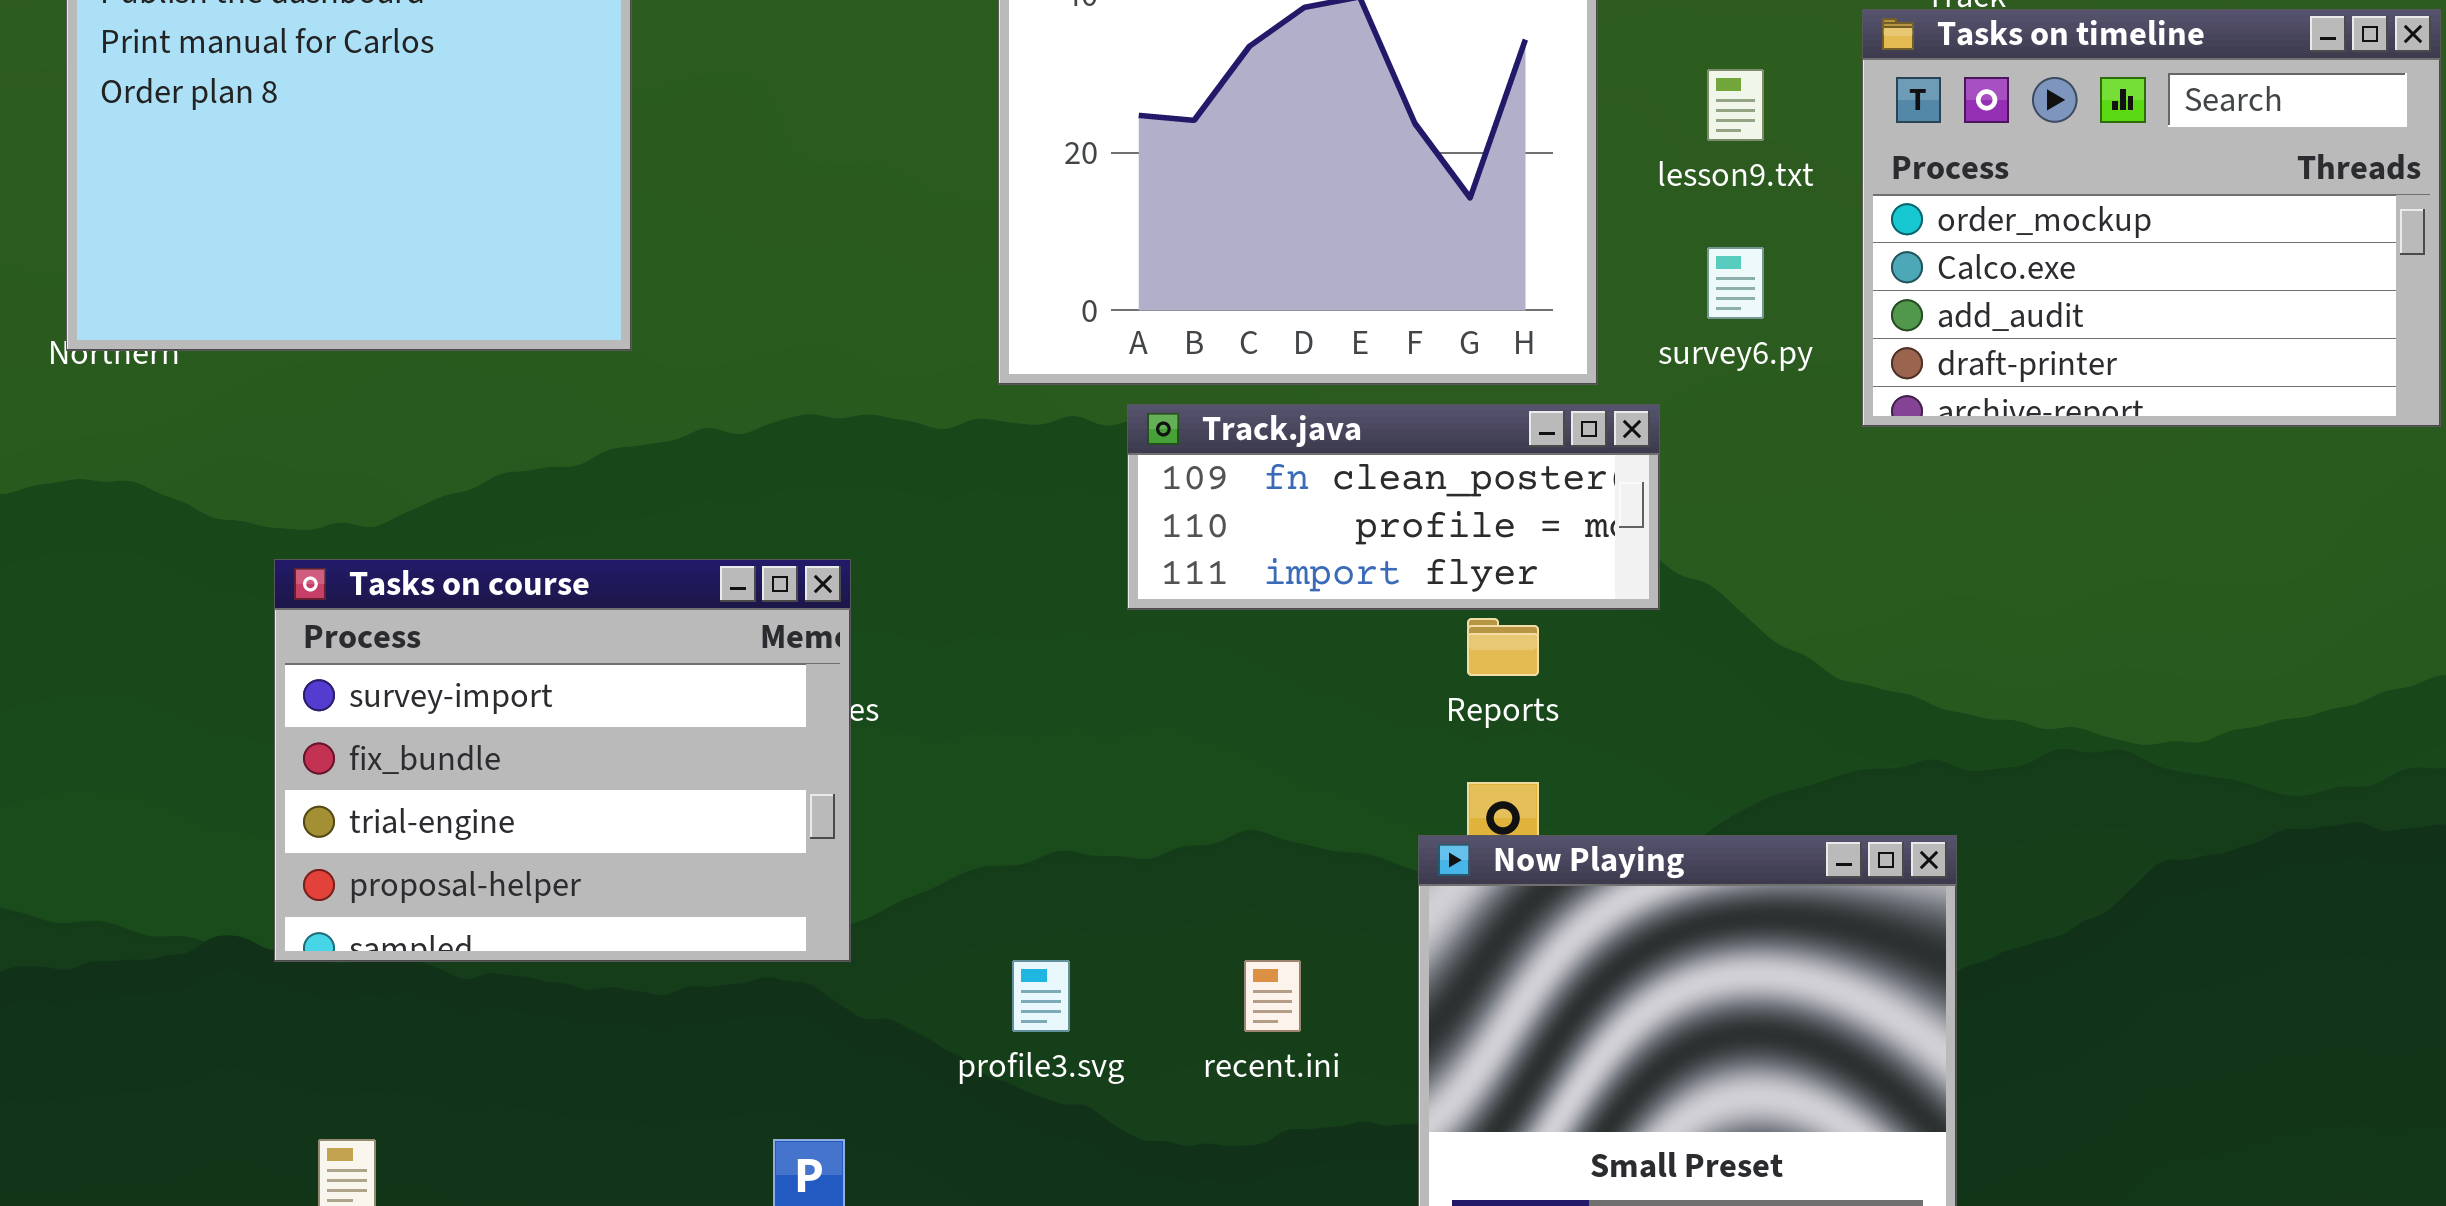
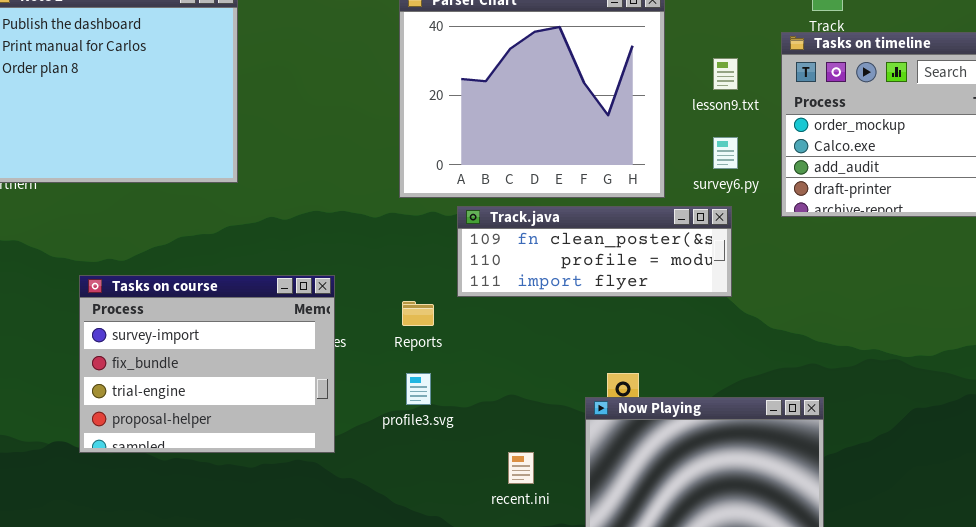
Track.java: [1127,404,1660,610] -> [457,206,732,297], resized
Reports: [1467,618,1539,676] -> [402,301,434,326], moved
profile3.svg: [1012,960,1070,1032] -> [406,373,431,405], moved

